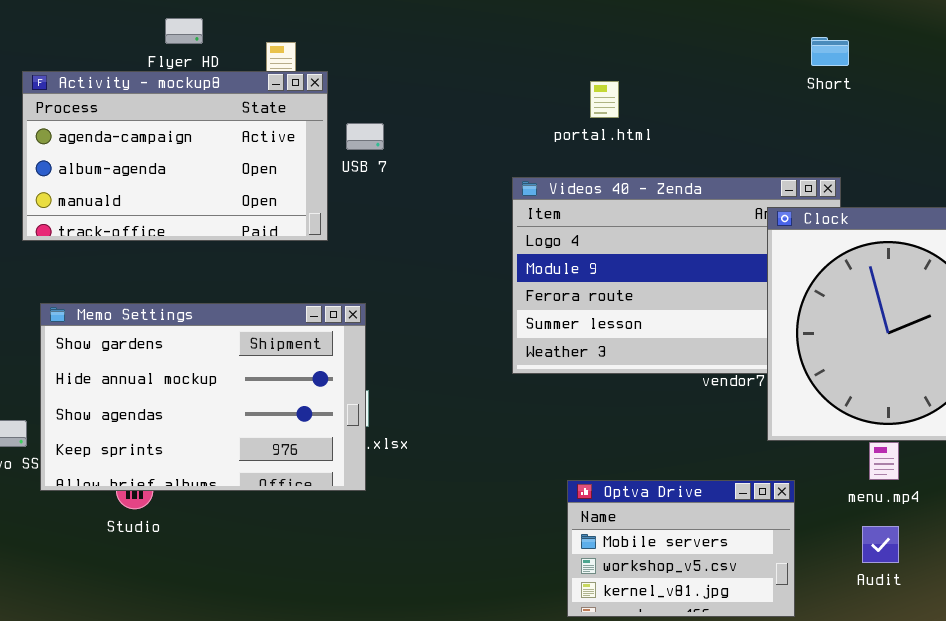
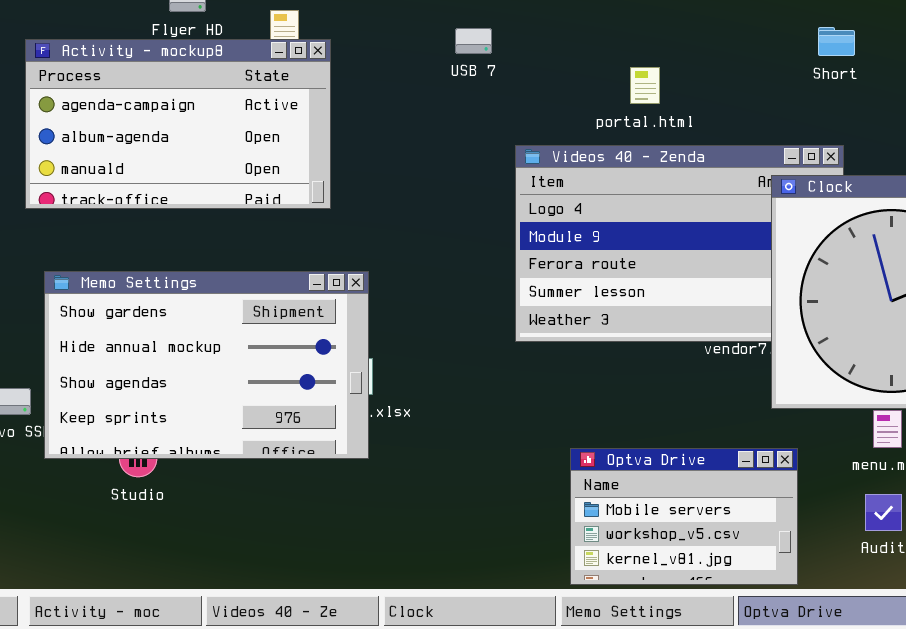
Short: [811,37,849,66] -> [818,27,855,56], moved
portal.html: [590,81,619,118] -> [630,67,660,104], moved
USB 7: [346,123,384,150] -> [455,28,492,54], moved

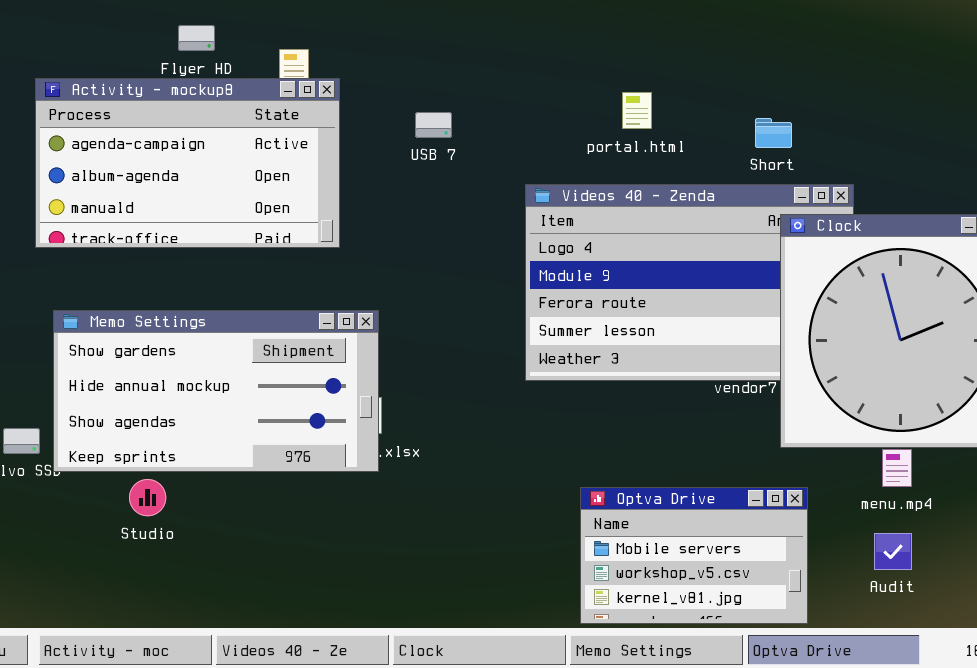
Short: [818,27,855,56] -> [755,118,792,148], moved
USB 7: [455,28,492,54] -> [415,112,452,138], moved
portal.html: [630,67,660,104] -> [622,92,652,129], moved
Memo Settings: [44,271,369,459] -> [53,310,379,472], resized

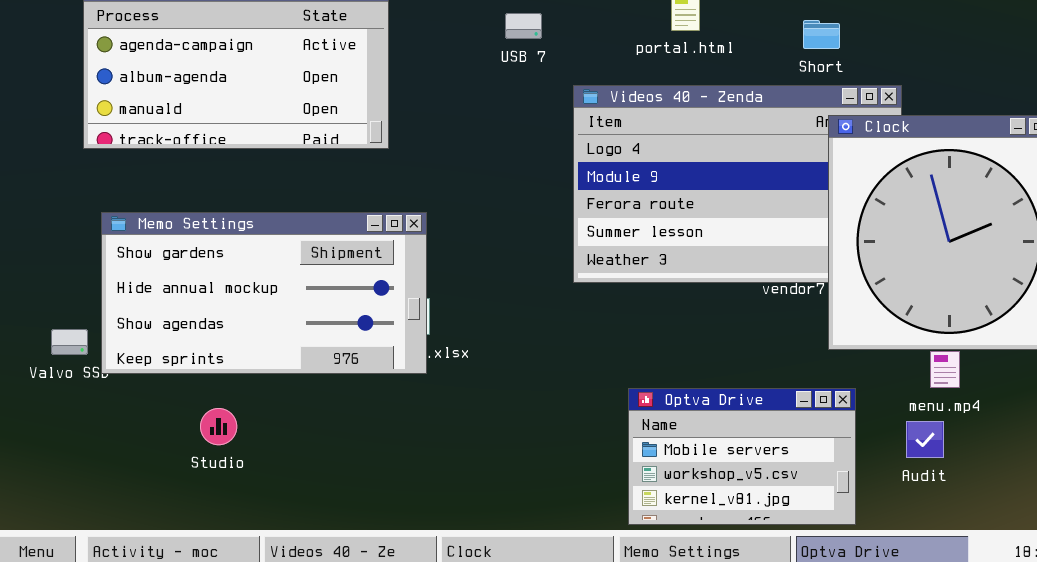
USB 7: [415,112,452,138] -> [505,13,542,39], moved
Studio: [129,479,166,516] -> [200,408,237,445], moved
Audit: [874,533,912,570] -> [906,421,944,458], moved

